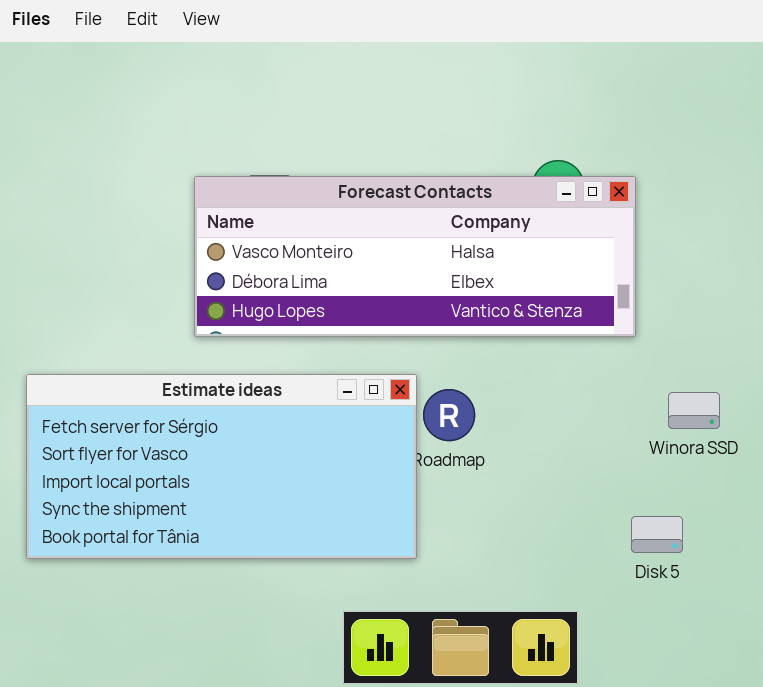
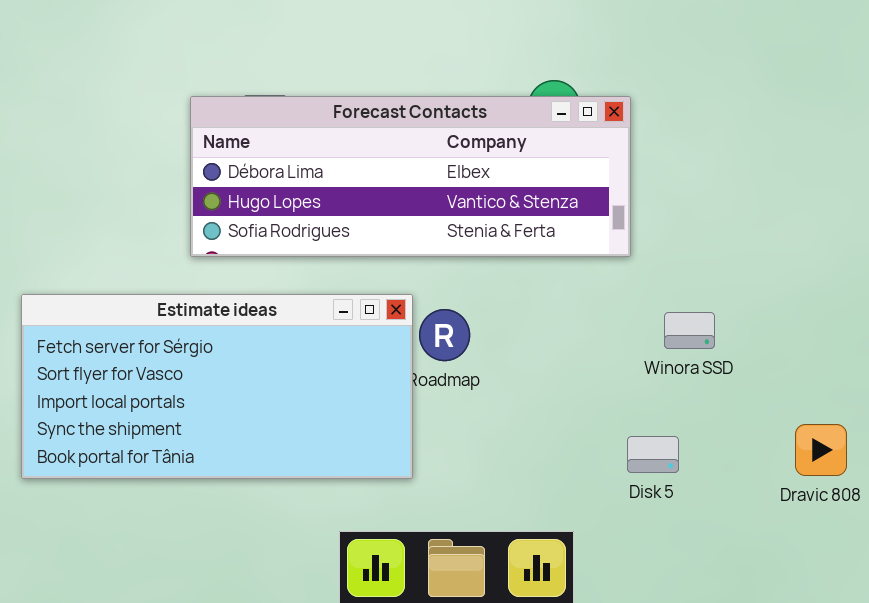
Forecast Contacts: [194,176,636,337] -> [190,96,631,257], scrolled down 1 row

